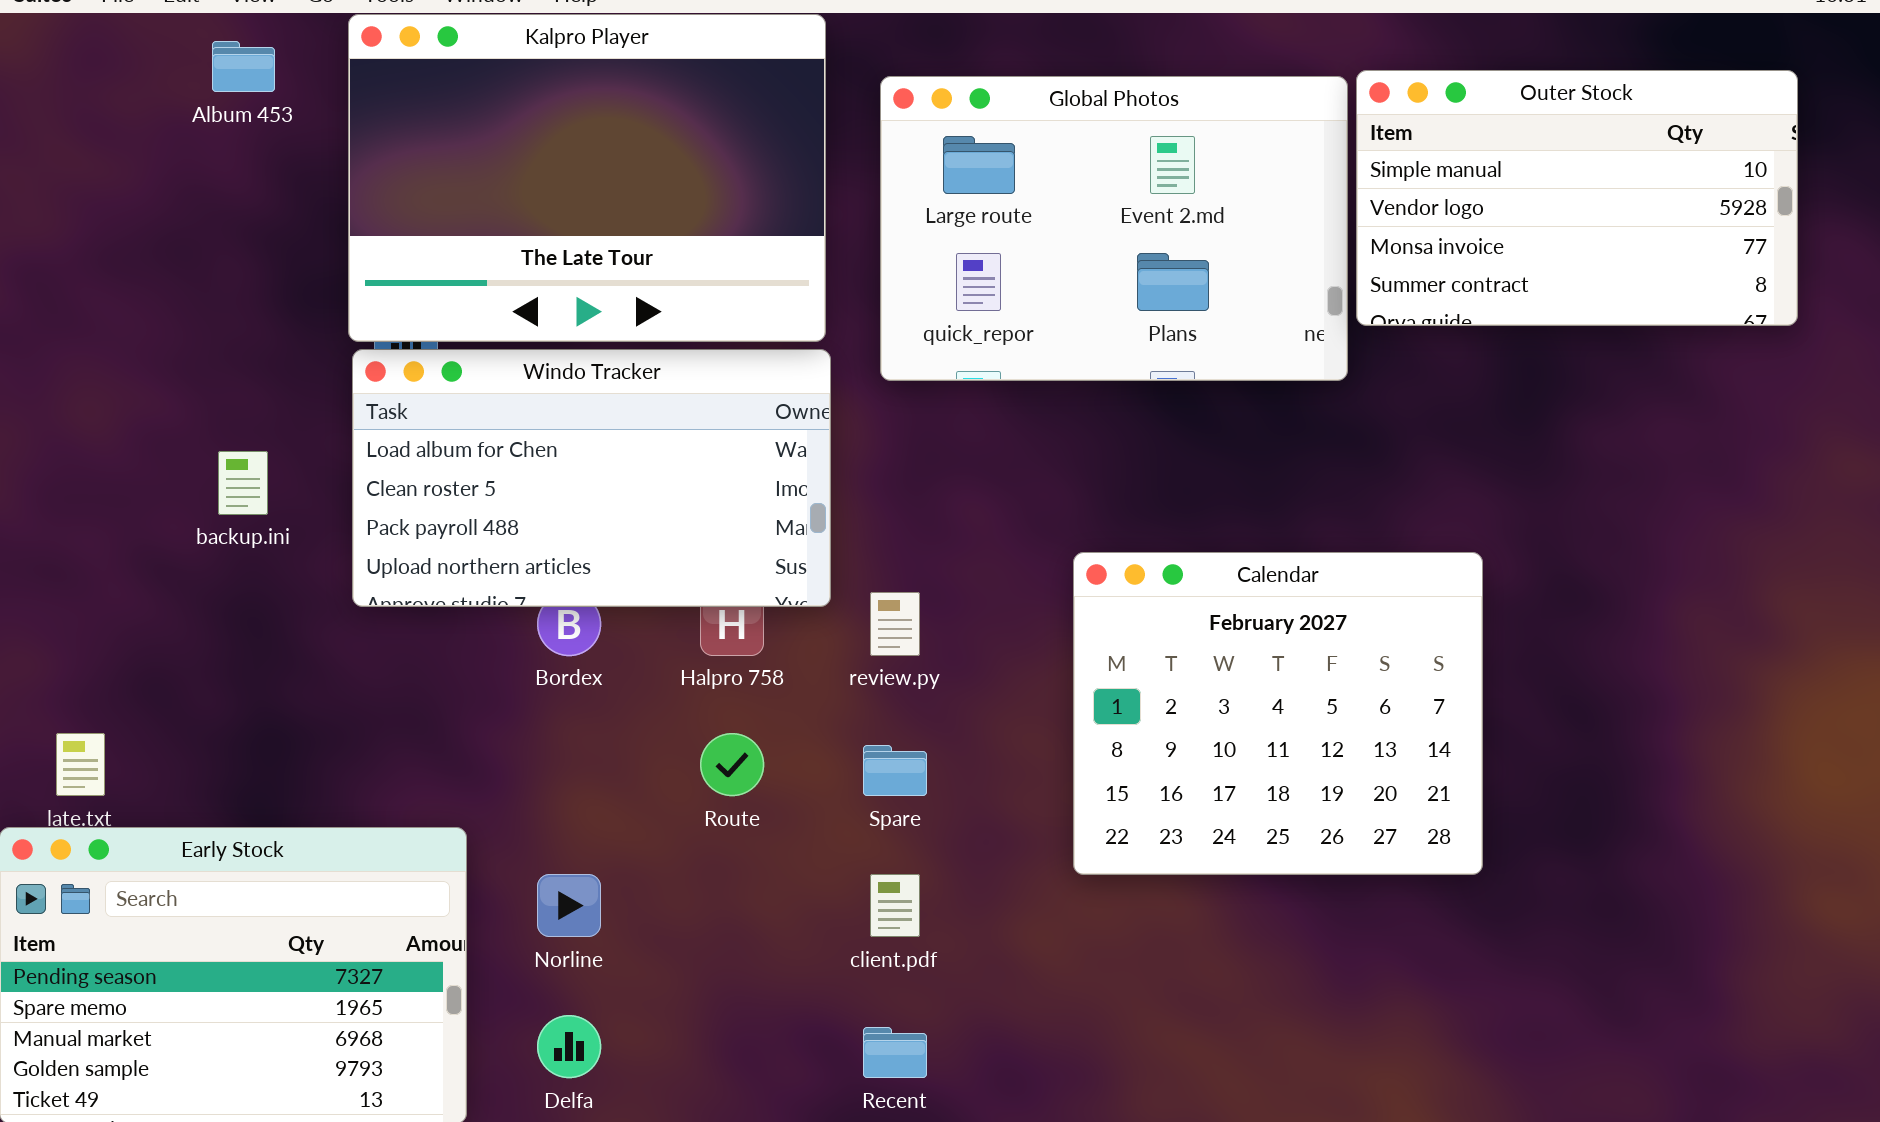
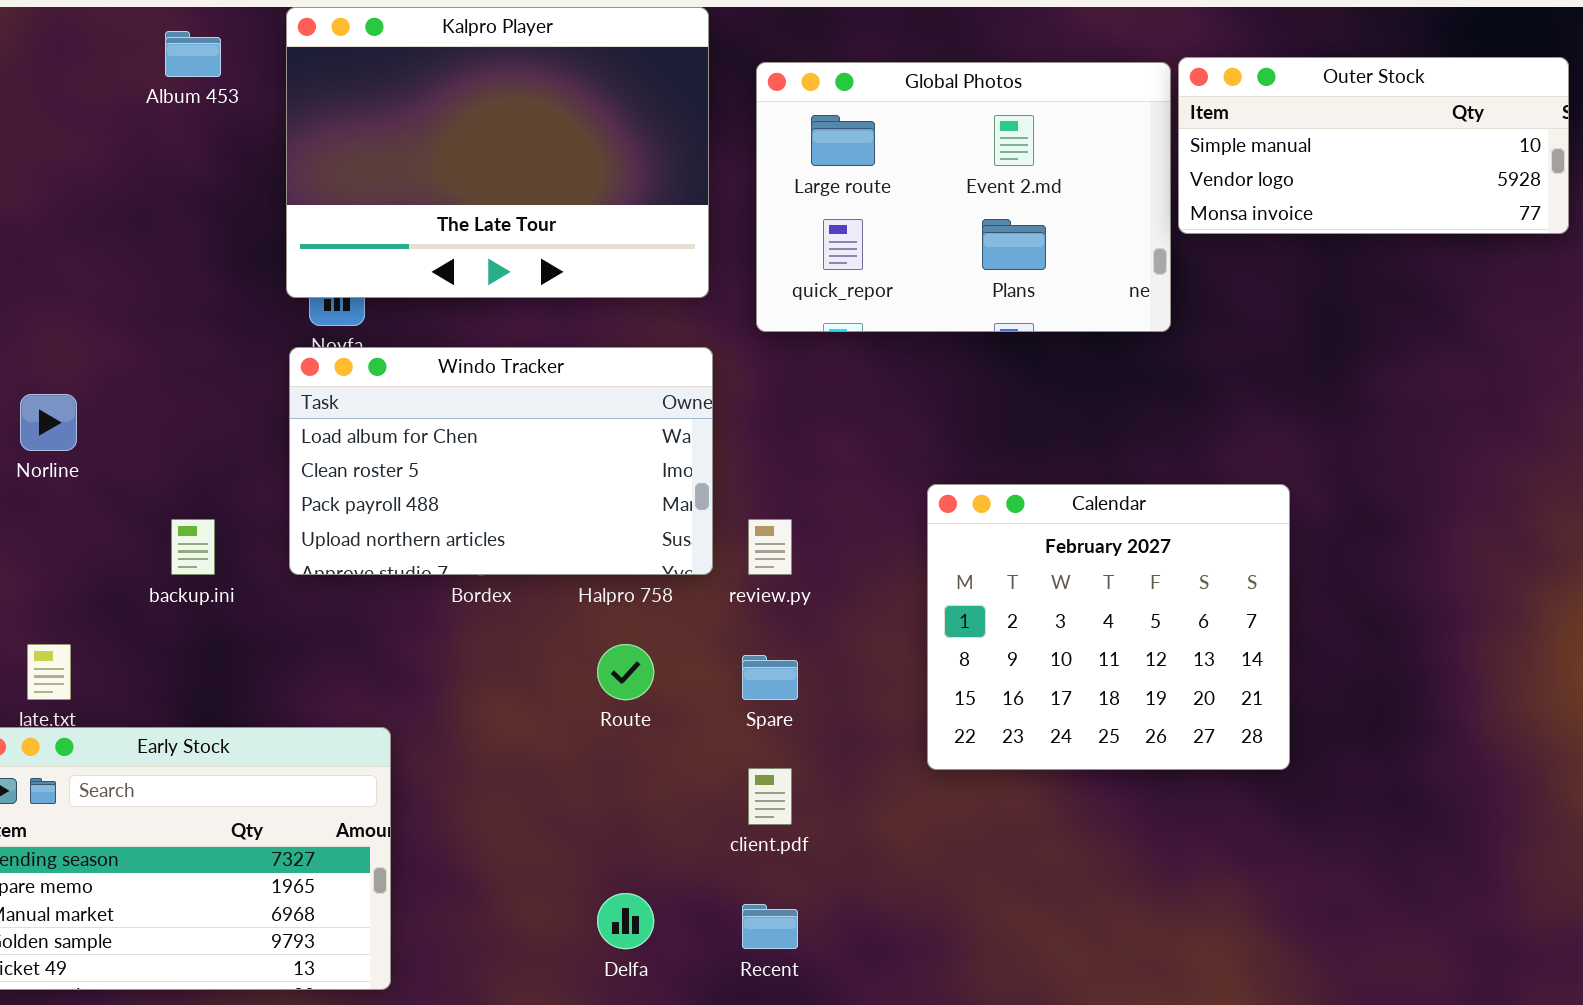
Outer Stock: [1356,70,1798,326] -> [1178,57,1569,234], resized
Windo Tracker: [352,349,831,607] -> [289,347,713,575], moved
backup.ini: [218,451,268,515] -> [171,519,215,575], moved
Norline: [537,874,601,937] -> [20,394,77,451], moved
Delfa: [537,1015,601,1078] -> [597,893,654,949], moved

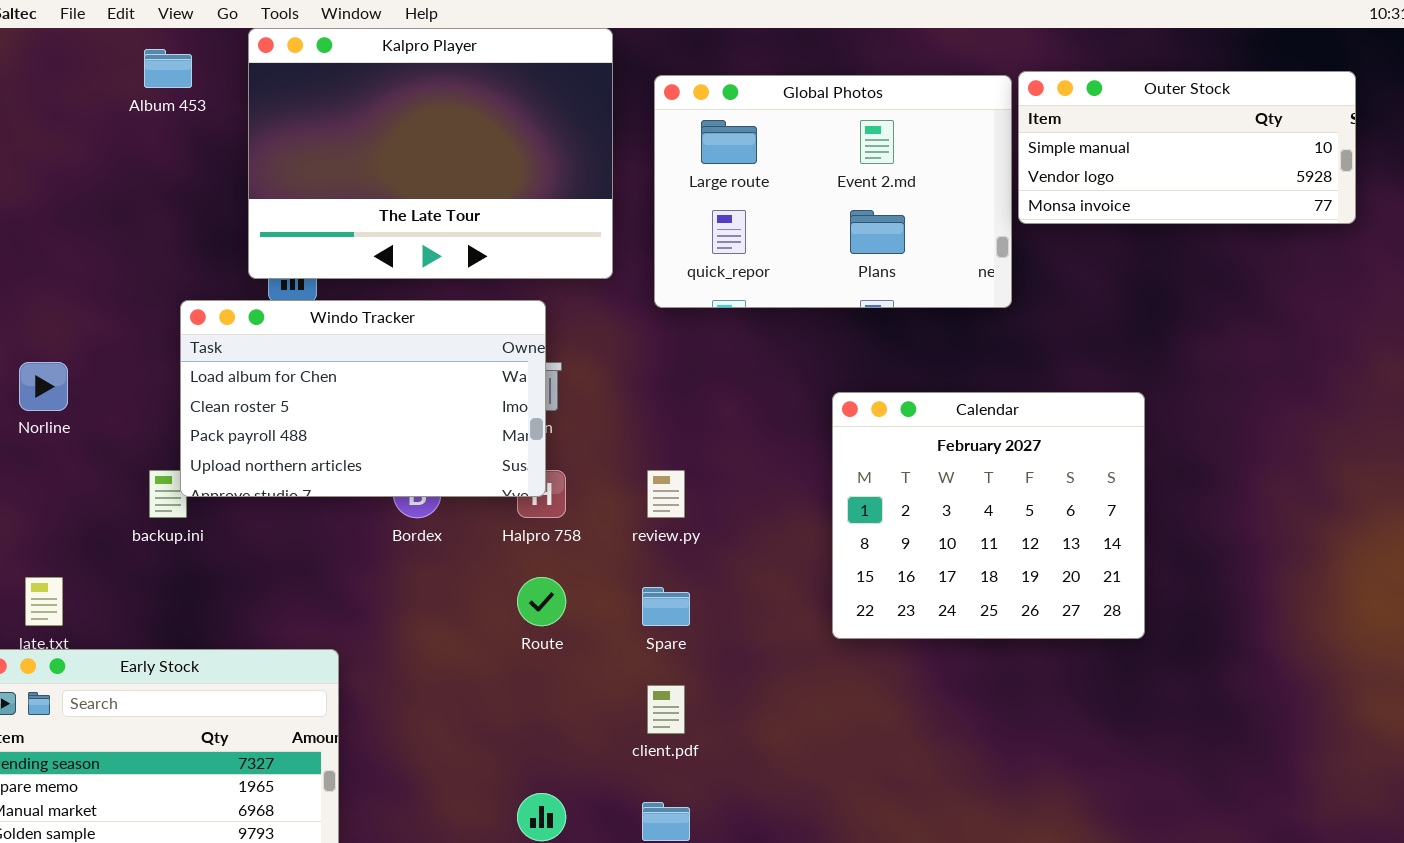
Windo Tracker: [289,347,713,575] -> [180,300,546,497], moved
Calendar: [927,484,1290,770] -> [832,392,1145,639], moved

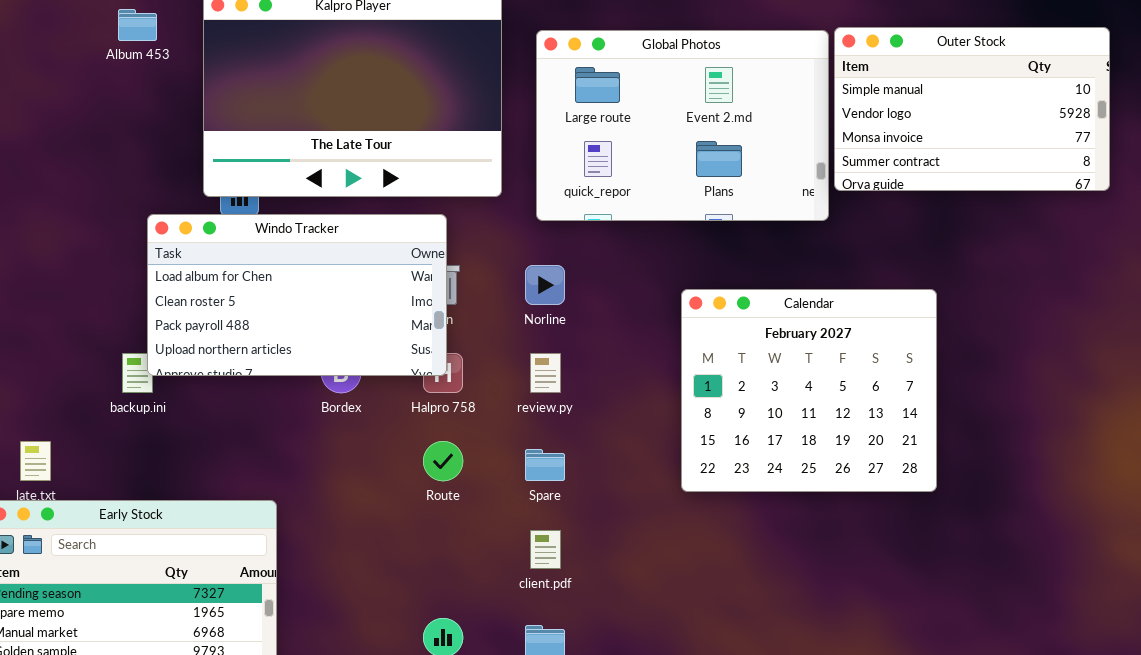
Outer Stock: [1018,71,1356,224] -> [834,27,1110,191], resized
Norline: [19,362,68,411] -> [525,265,565,305], moved

